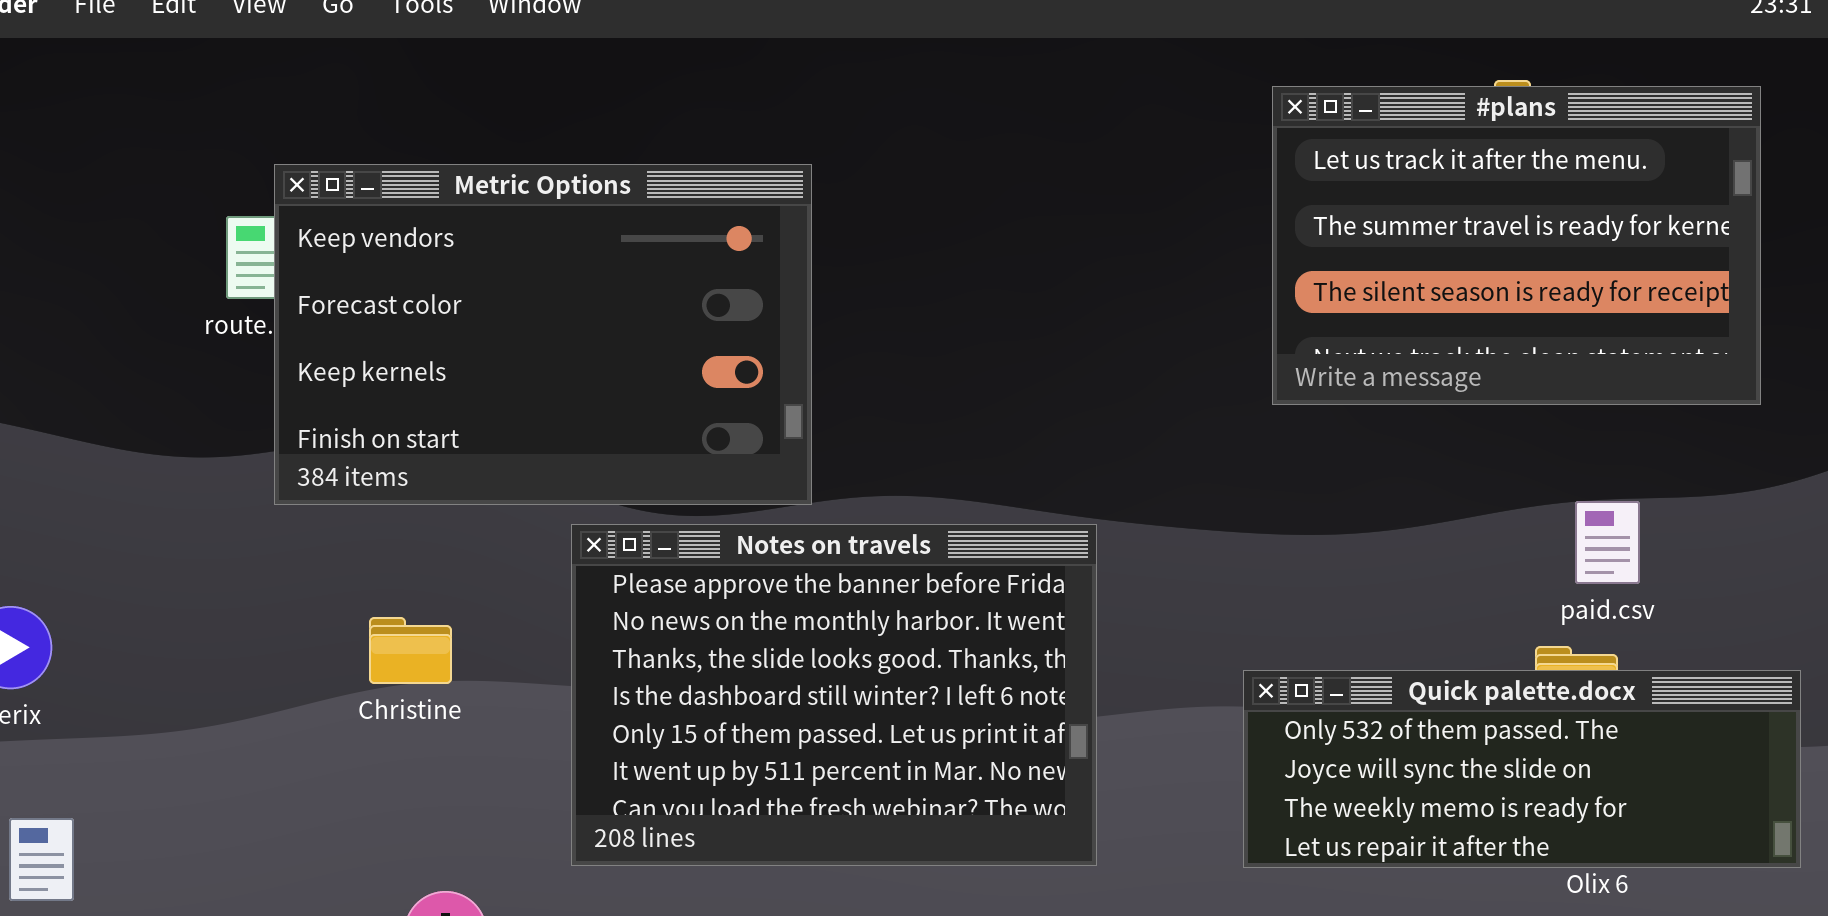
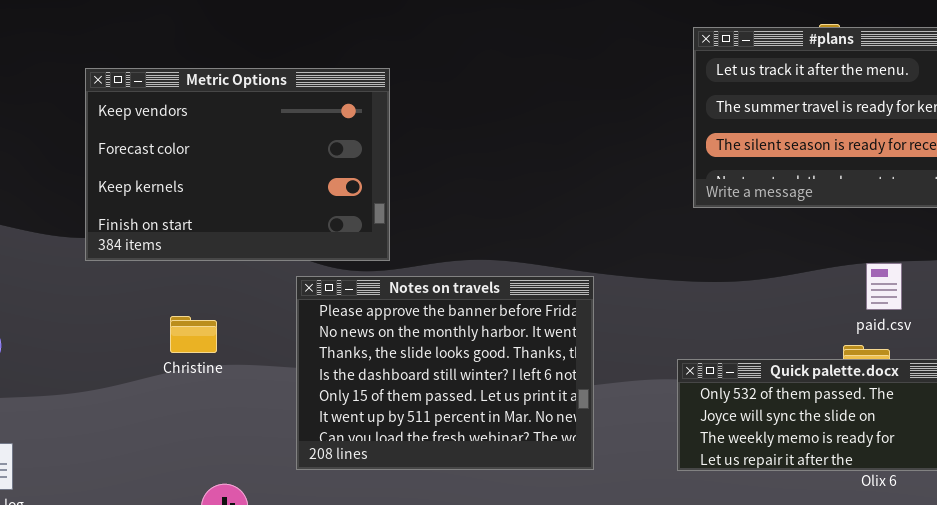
Metric Options: [274,164,812,505] -> [85,68,390,261], moved
Christine: [369,617,452,684] -> [170,316,217,353], moved

